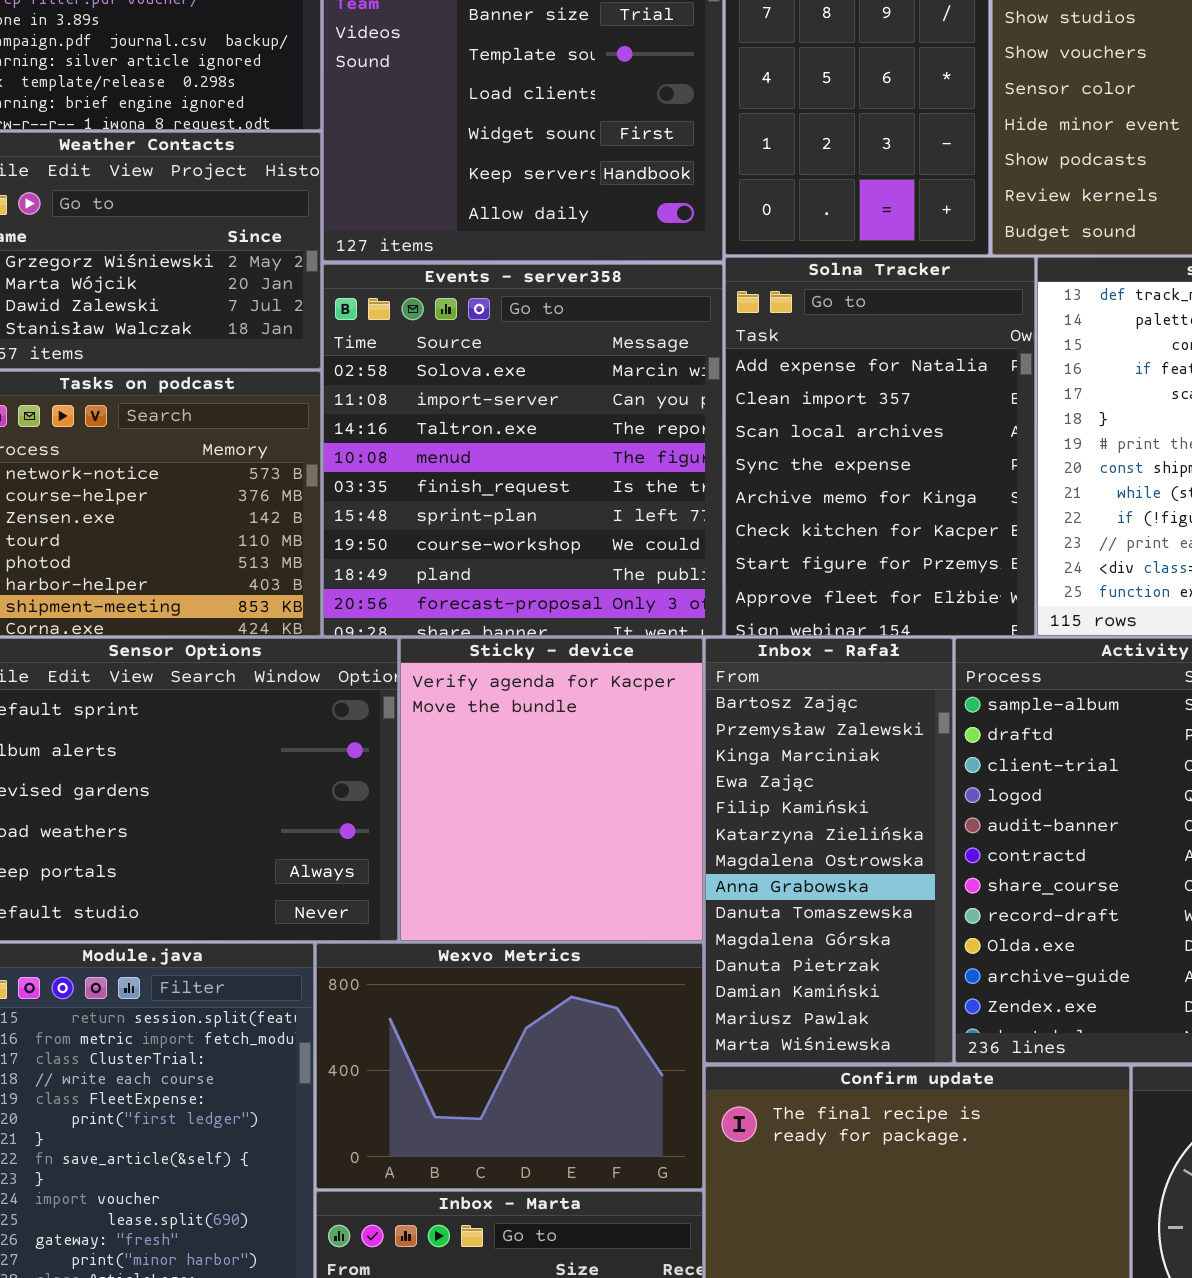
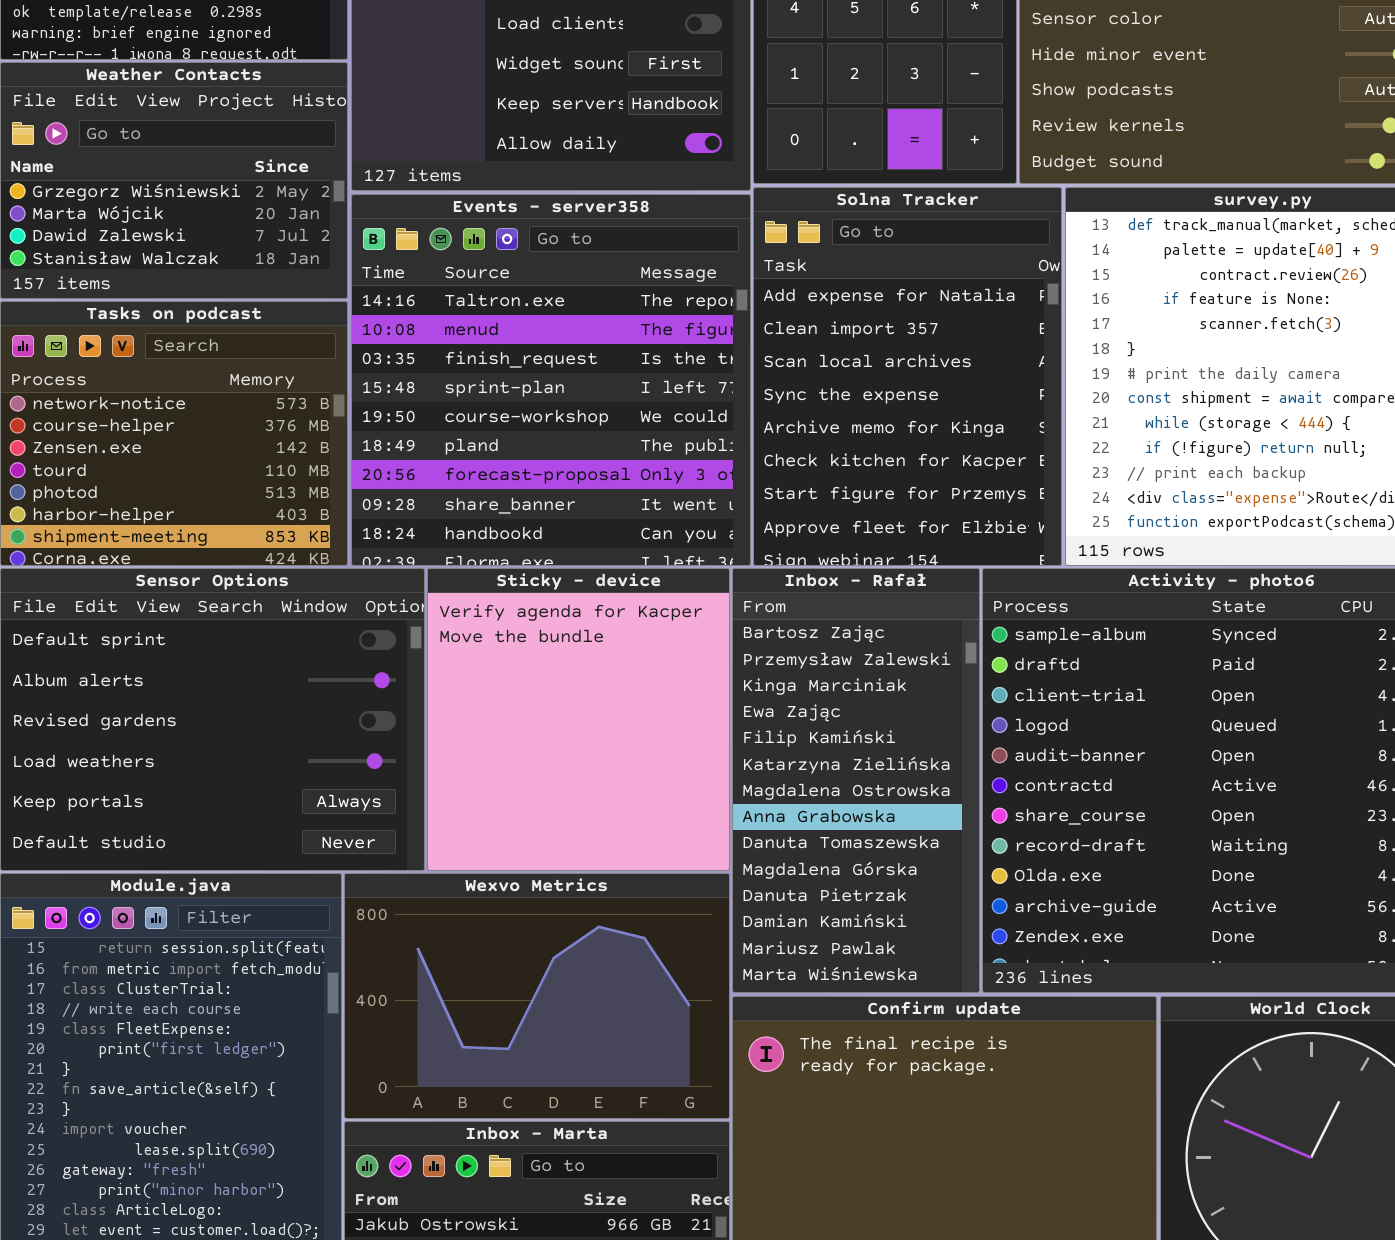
Events - server358: [323,264,723,636] -> [351,194,751,566], scrolled down 2 rows

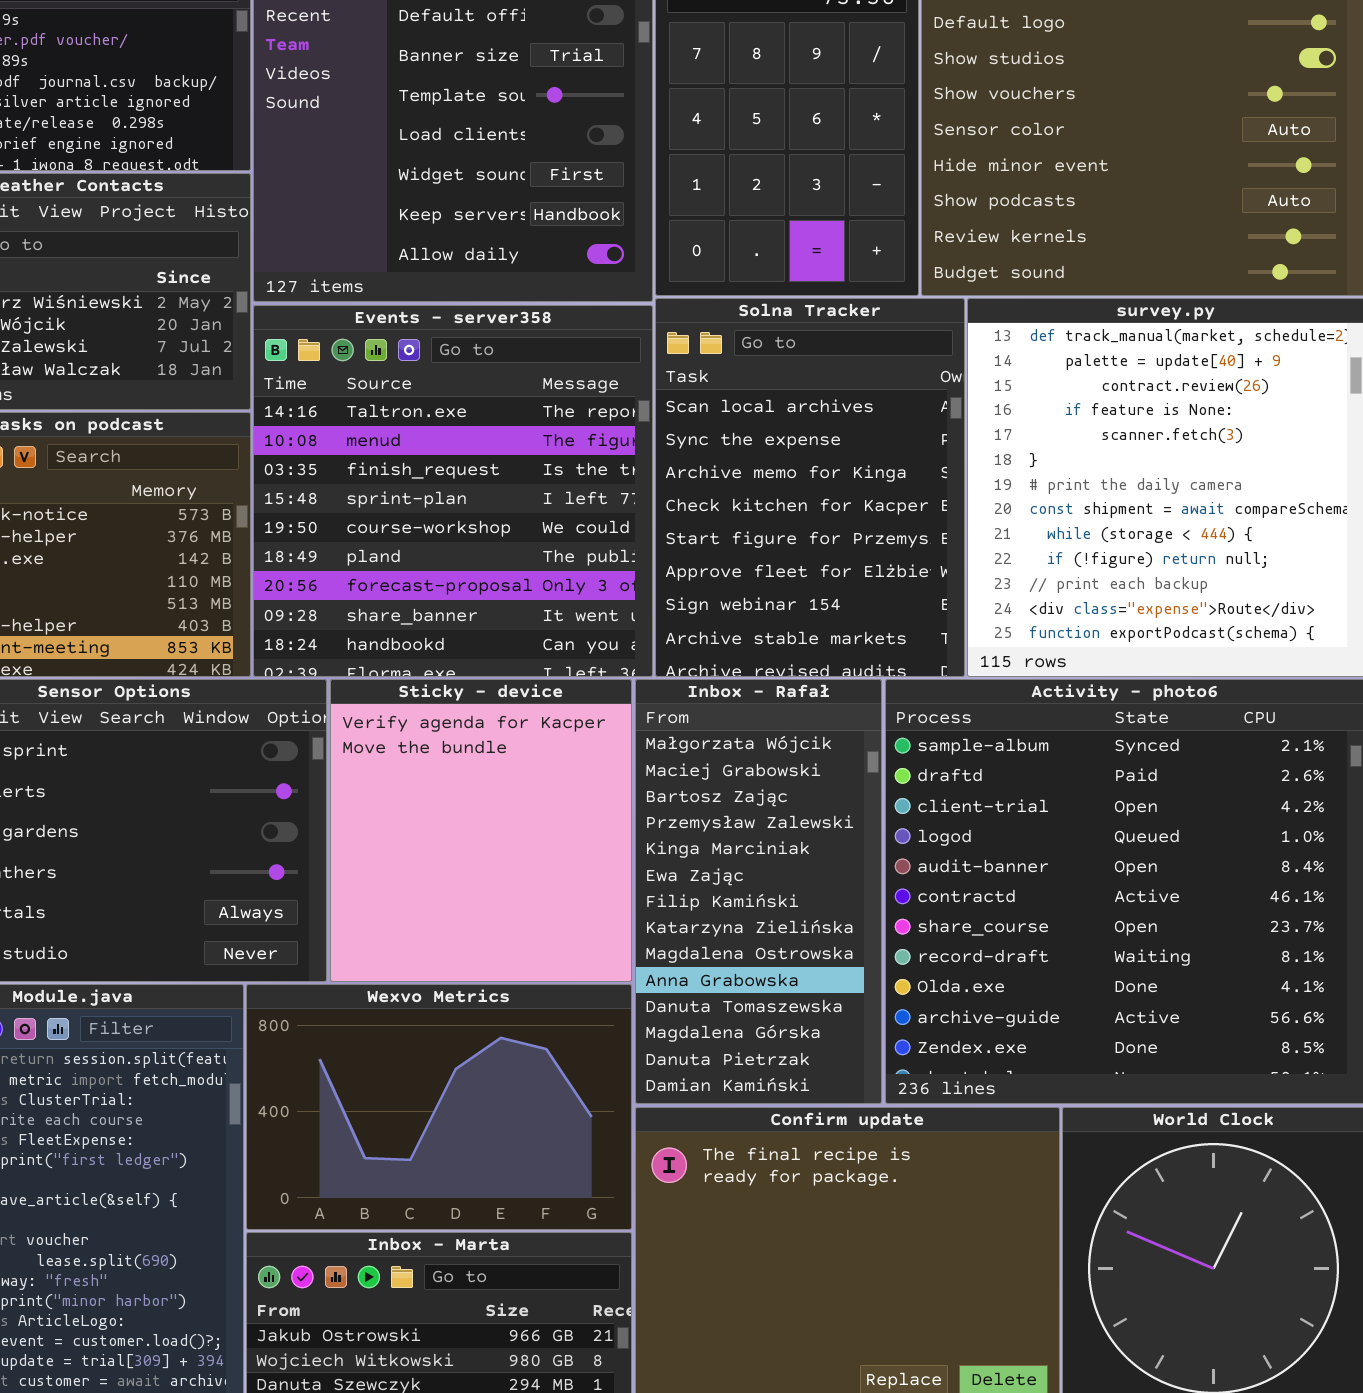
Solna Tracker: [753,187,1062,566] -> [655,298,965,677], scrolled down 2 rows
Inbox - Rafał: [732,568,980,993] -> [635,679,882,1104], scrolled up 2 rows

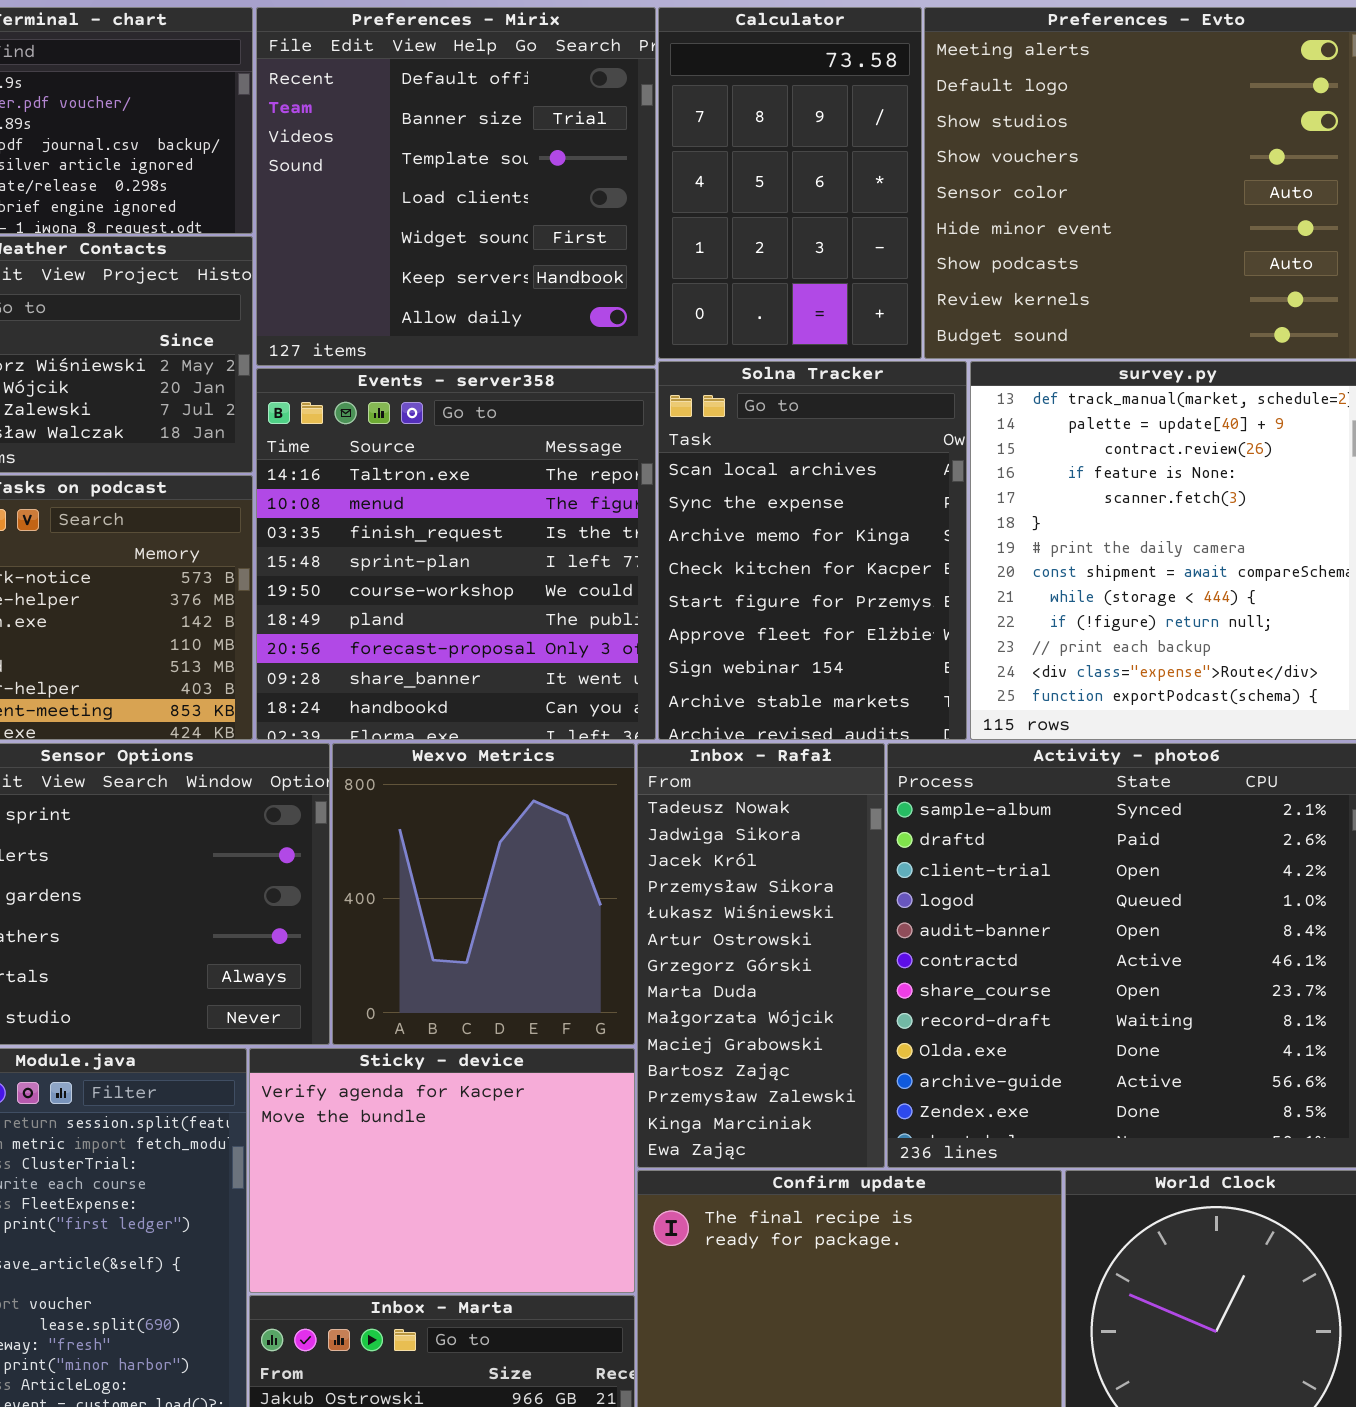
Sticky - device: [330,679,632,982] -> [249,1048,635,1293], moved, resized
Inbox - Rafał: [635,679,882,1104] -> [637,743,885,1168], scrolled up 8 rows
Wexvo Metrics: [246,984,632,1230] -> [332,743,635,1045], moved, resized

